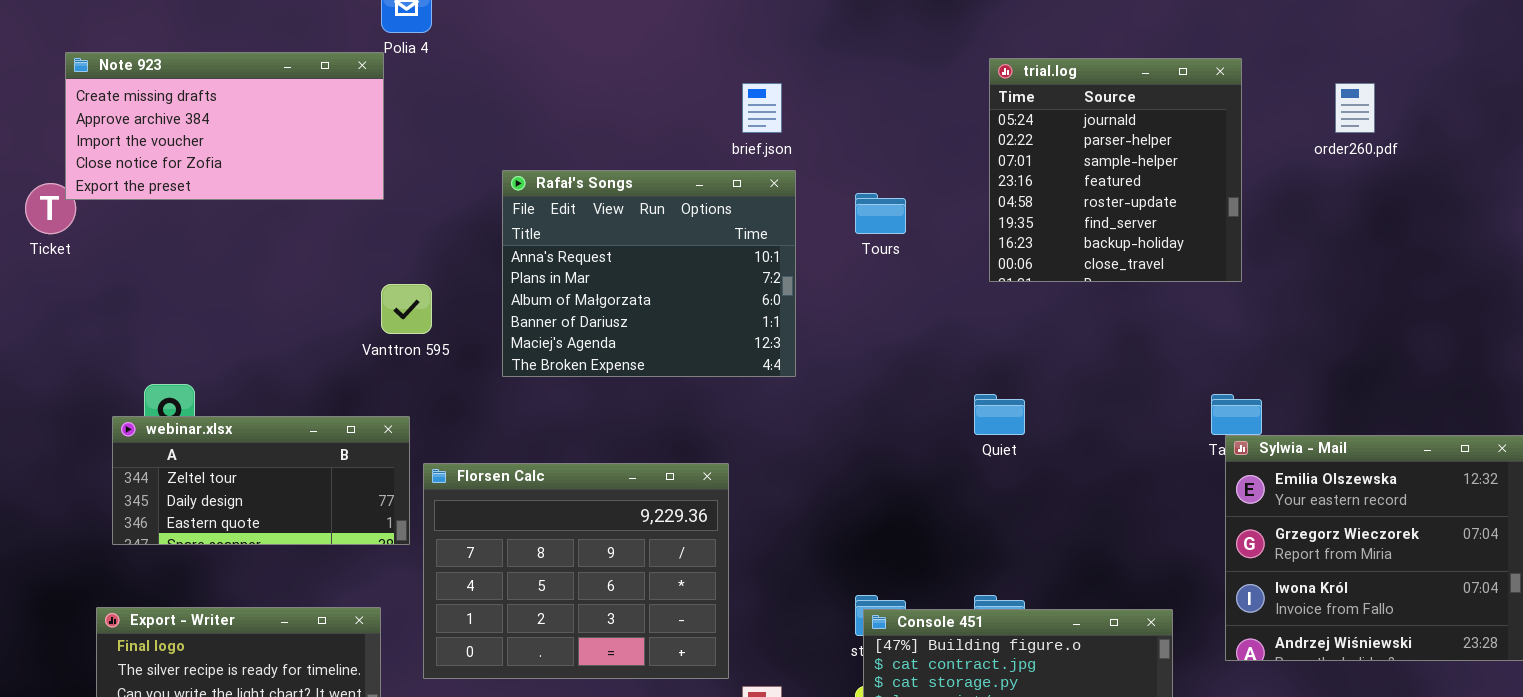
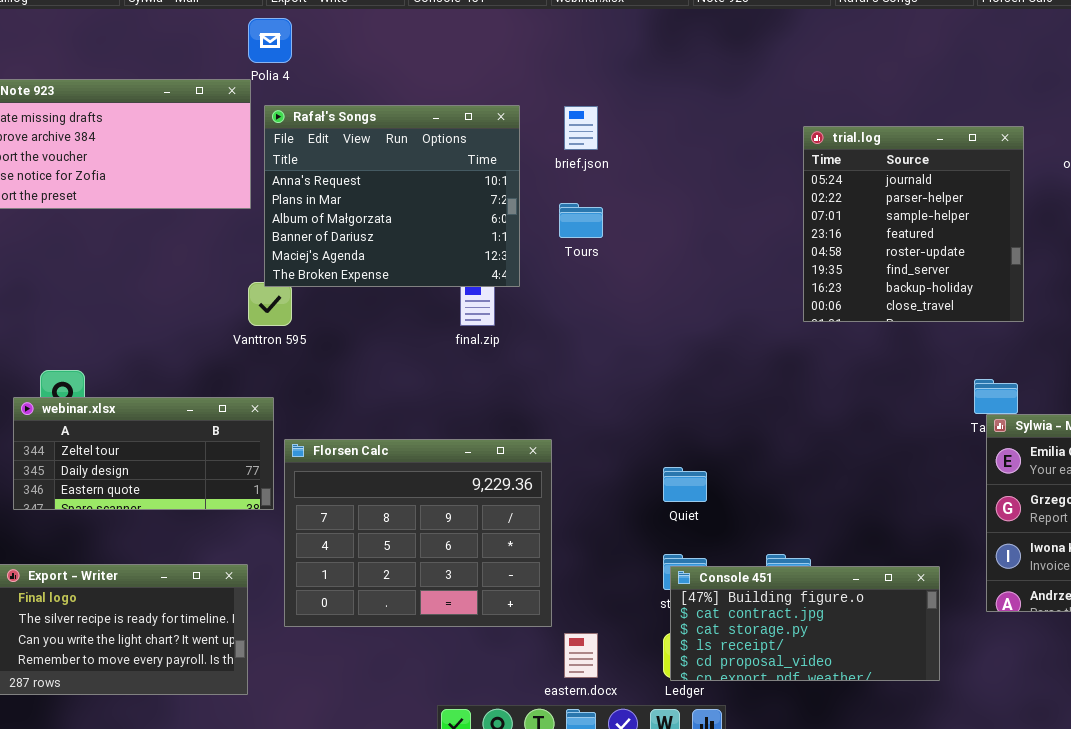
trial.log: [989,58,1242,282] -> [803,126,1024,322], moved
Rafał's Songs: [502,170,796,377] -> [264,105,520,287], moved
Tours: [855,193,906,234] -> [559,203,603,238], moved
Quiet: [974,394,1025,435] -> [663,467,707,502], moved

